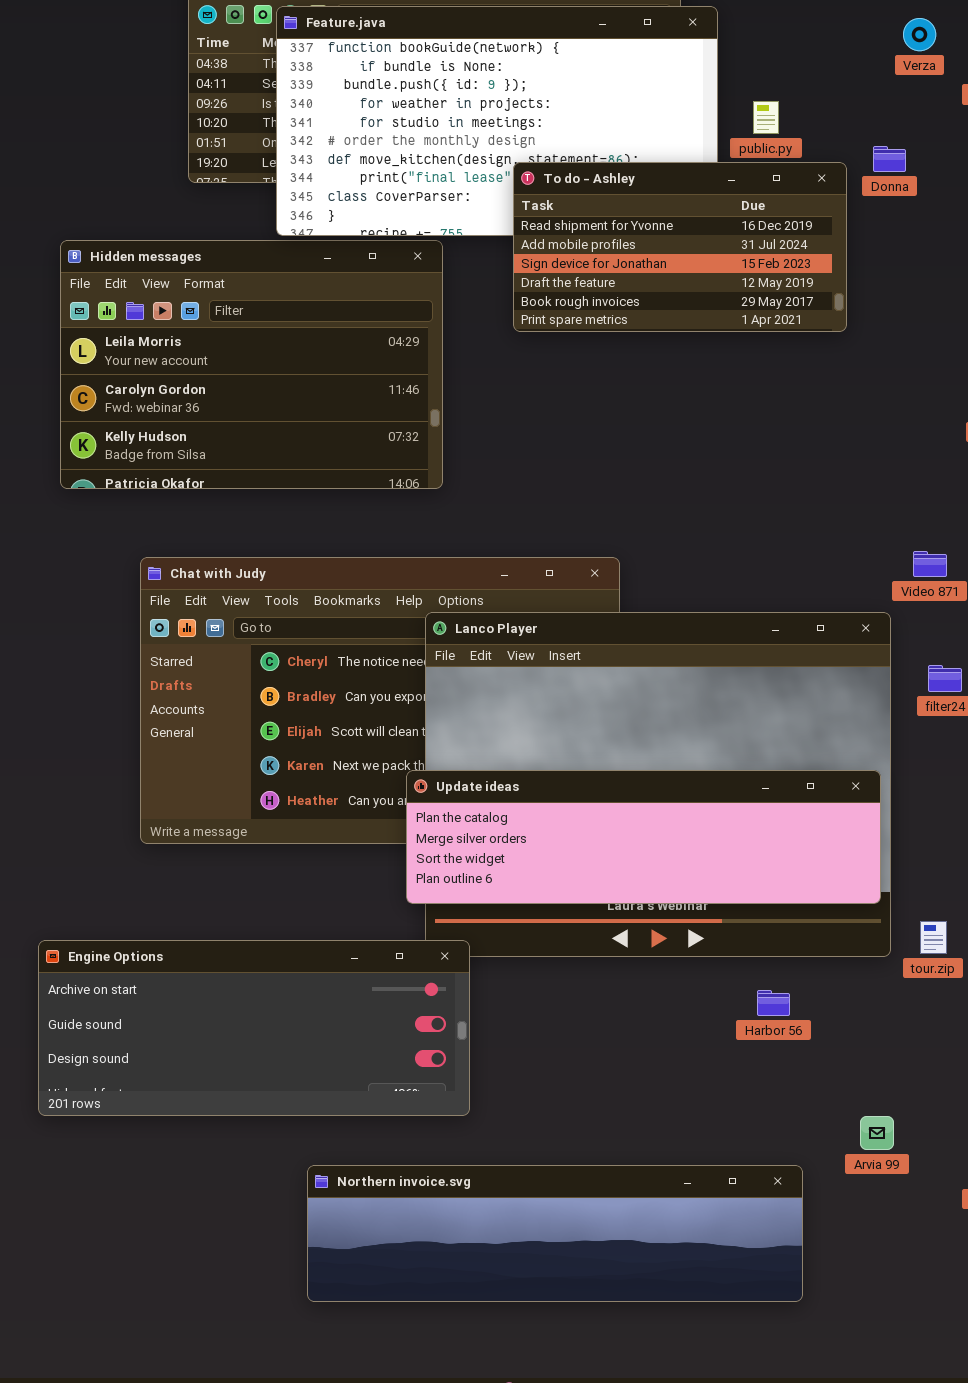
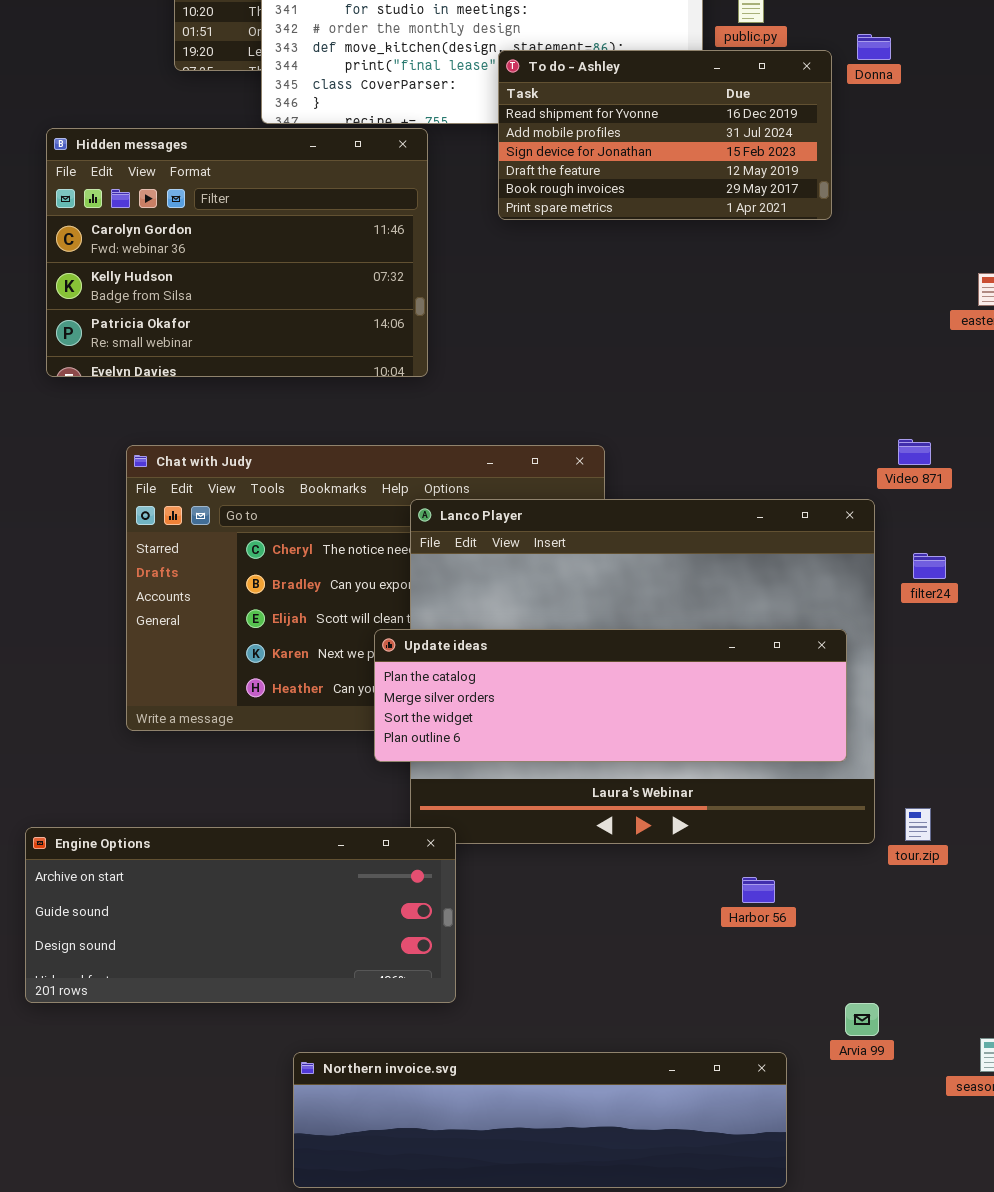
Hidden messages: [60,240,443,489] -> [46,128,428,377], scrolled down 1 row
Update ideas: [406,770,881,904] -> [374,629,847,762], moved

